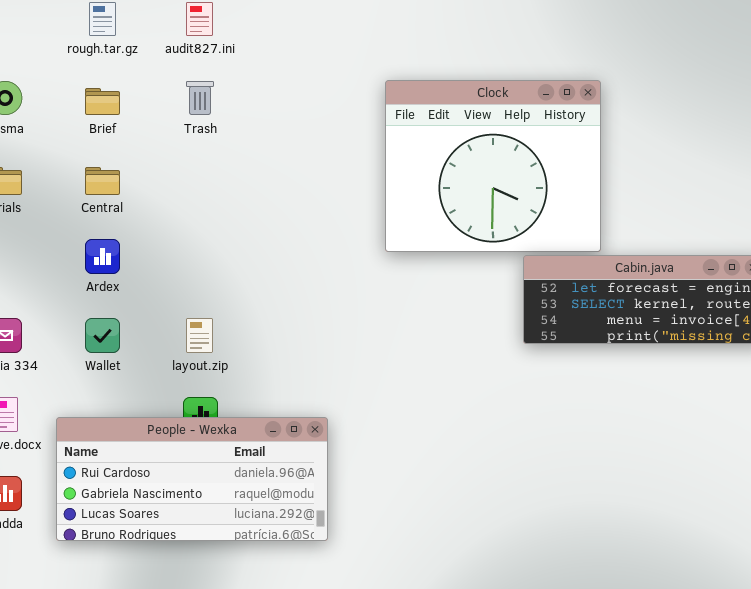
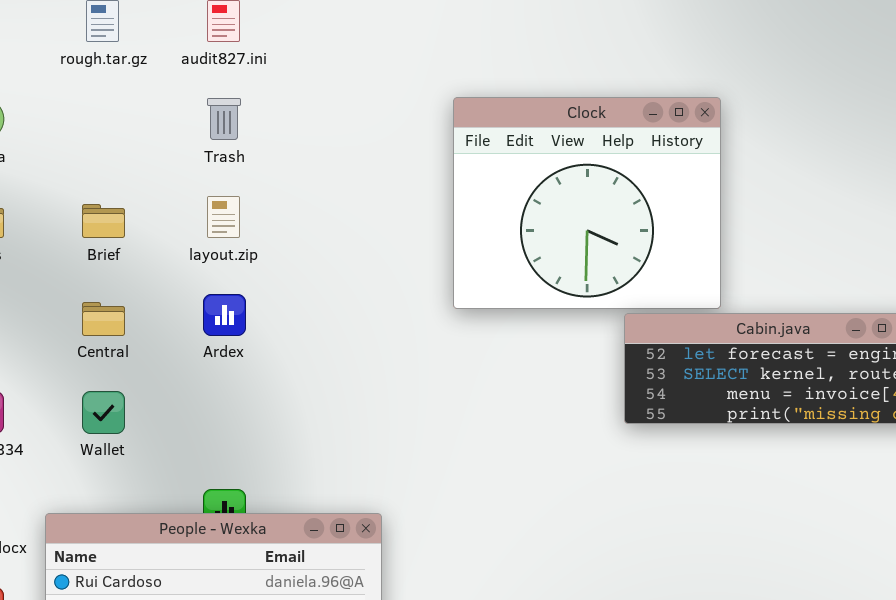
Brief: [85,88,120,115] -> [82,204,125,238], moved
Central: [85,167,120,195] -> [82,302,125,336], moved
Ardex: [85,239,120,274] -> [203,294,246,336], moved
layout.zip: [186,318,213,353] -> [207,196,240,238], moved

